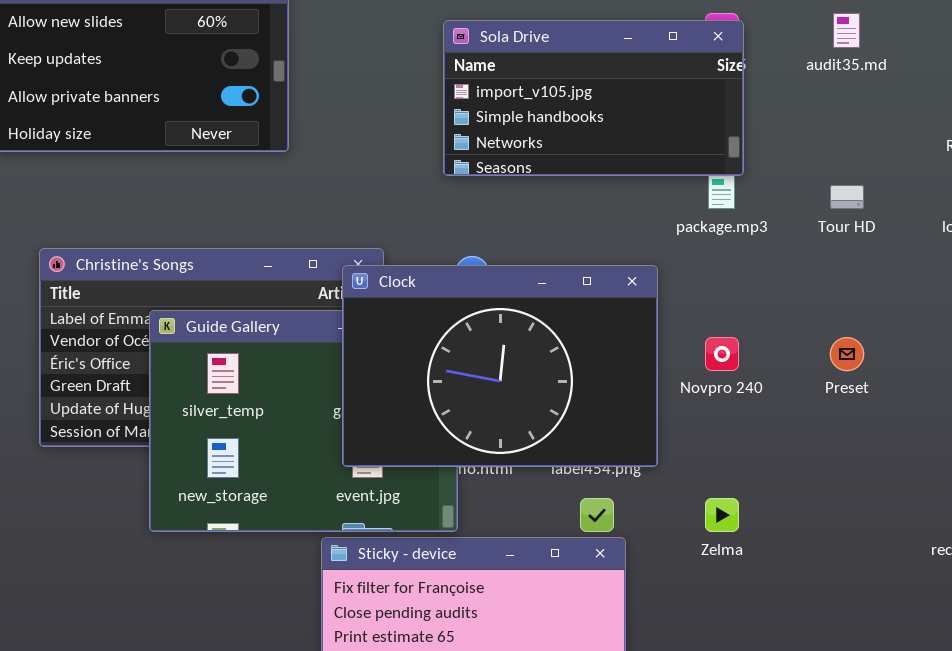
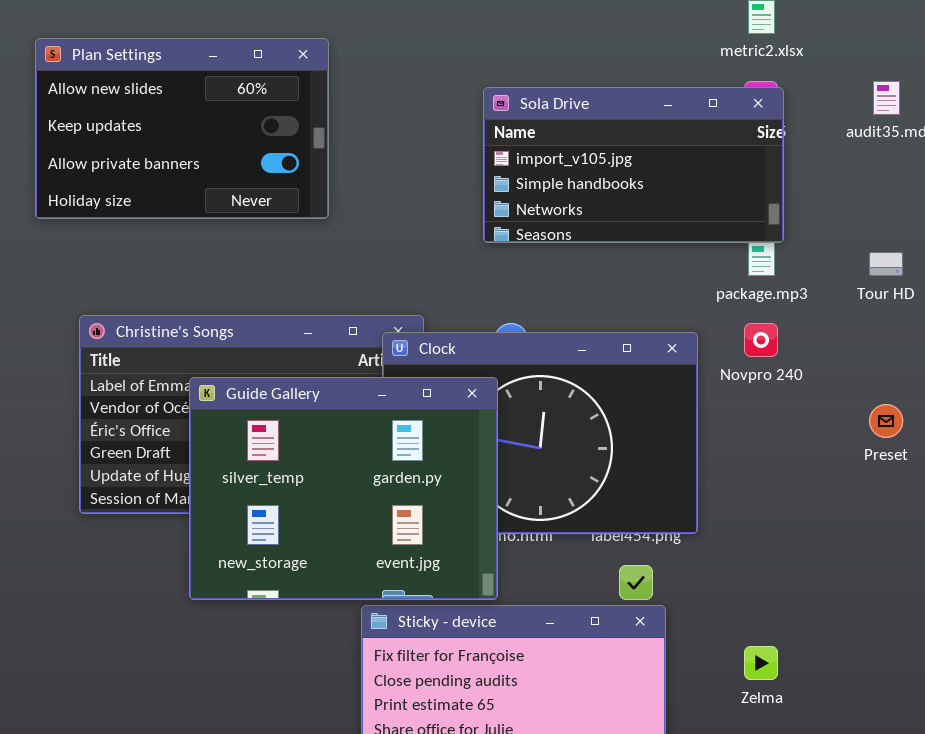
Guide Gallery: [149,310,458,532] -> [189,377,498,600], raised
Novpro 240: [705,337,739,371] -> [744,323,778,357], moved
Zelma: [705,498,739,532] -> [744,646,778,680], moved

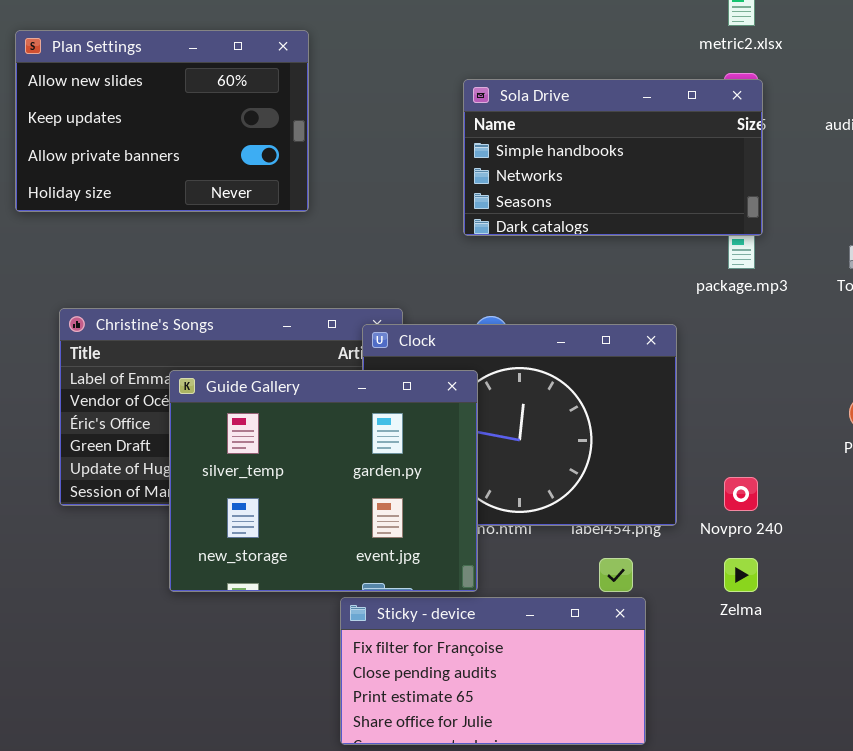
Sola Drive: [483,87,784,243] -> [463,79,763,236], scrolled down 1 row
Novpro 240: [744,323,778,357] -> [724,477,758,511], moved
Zelma: [744,646,778,680] -> [724,558,758,592], moved

